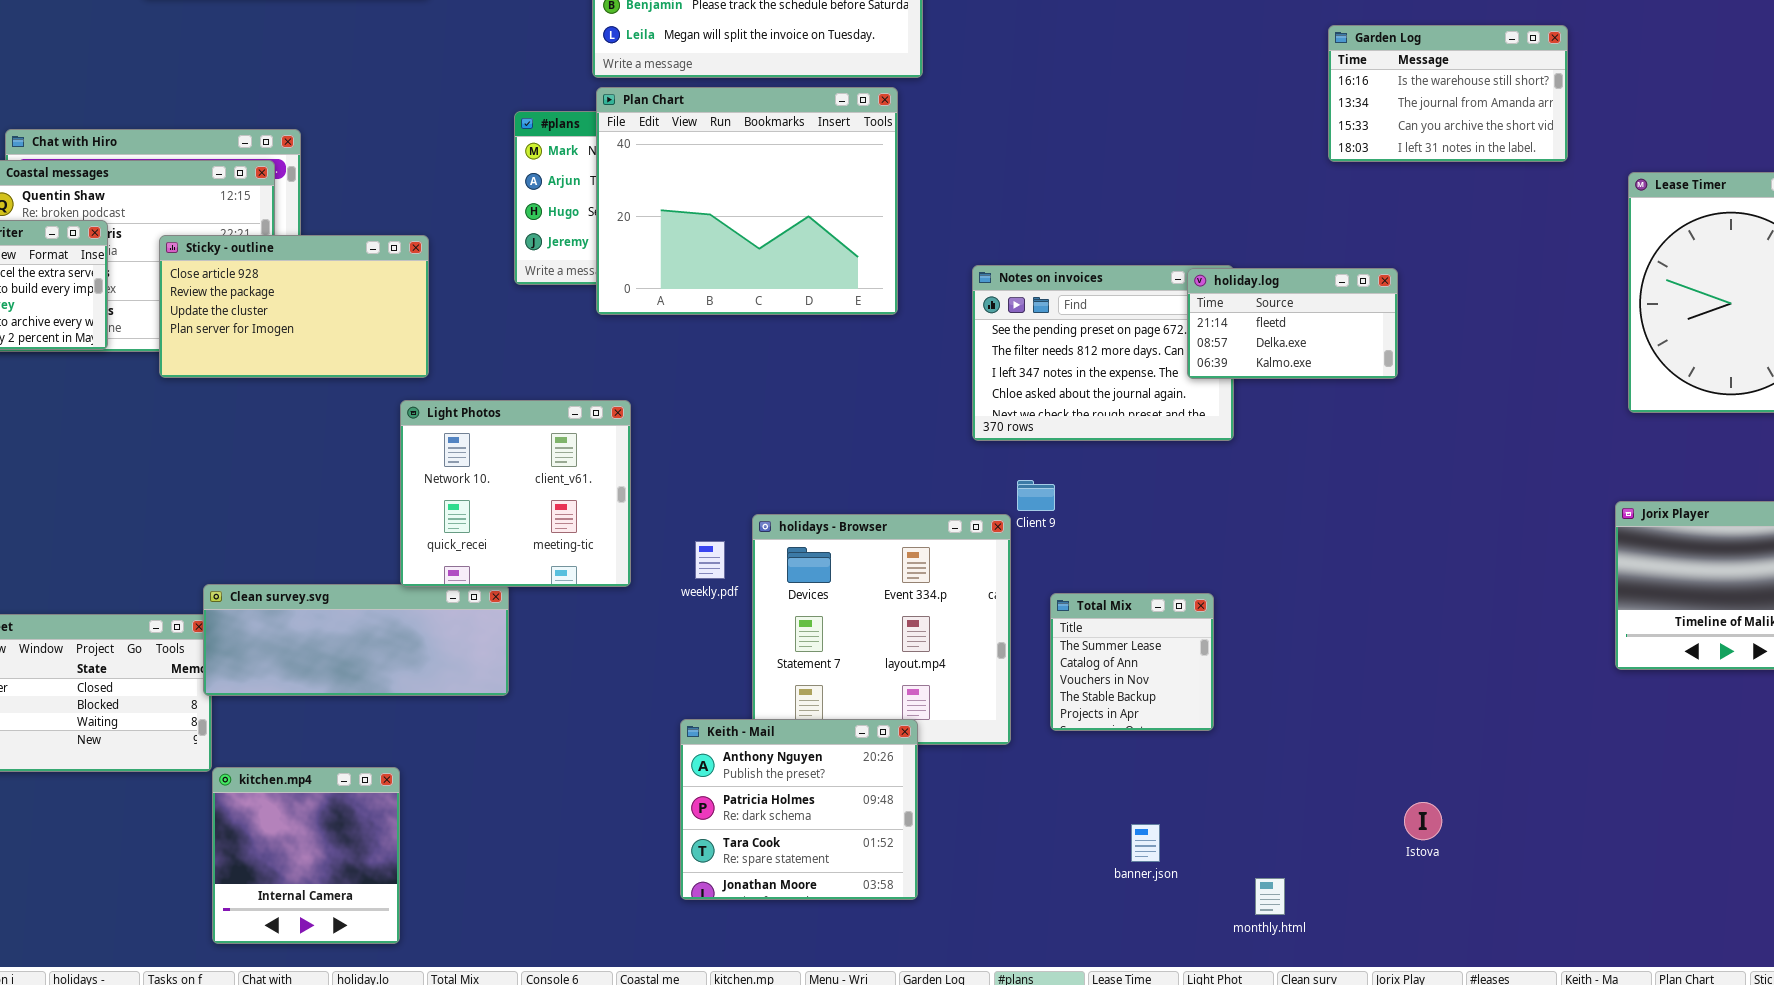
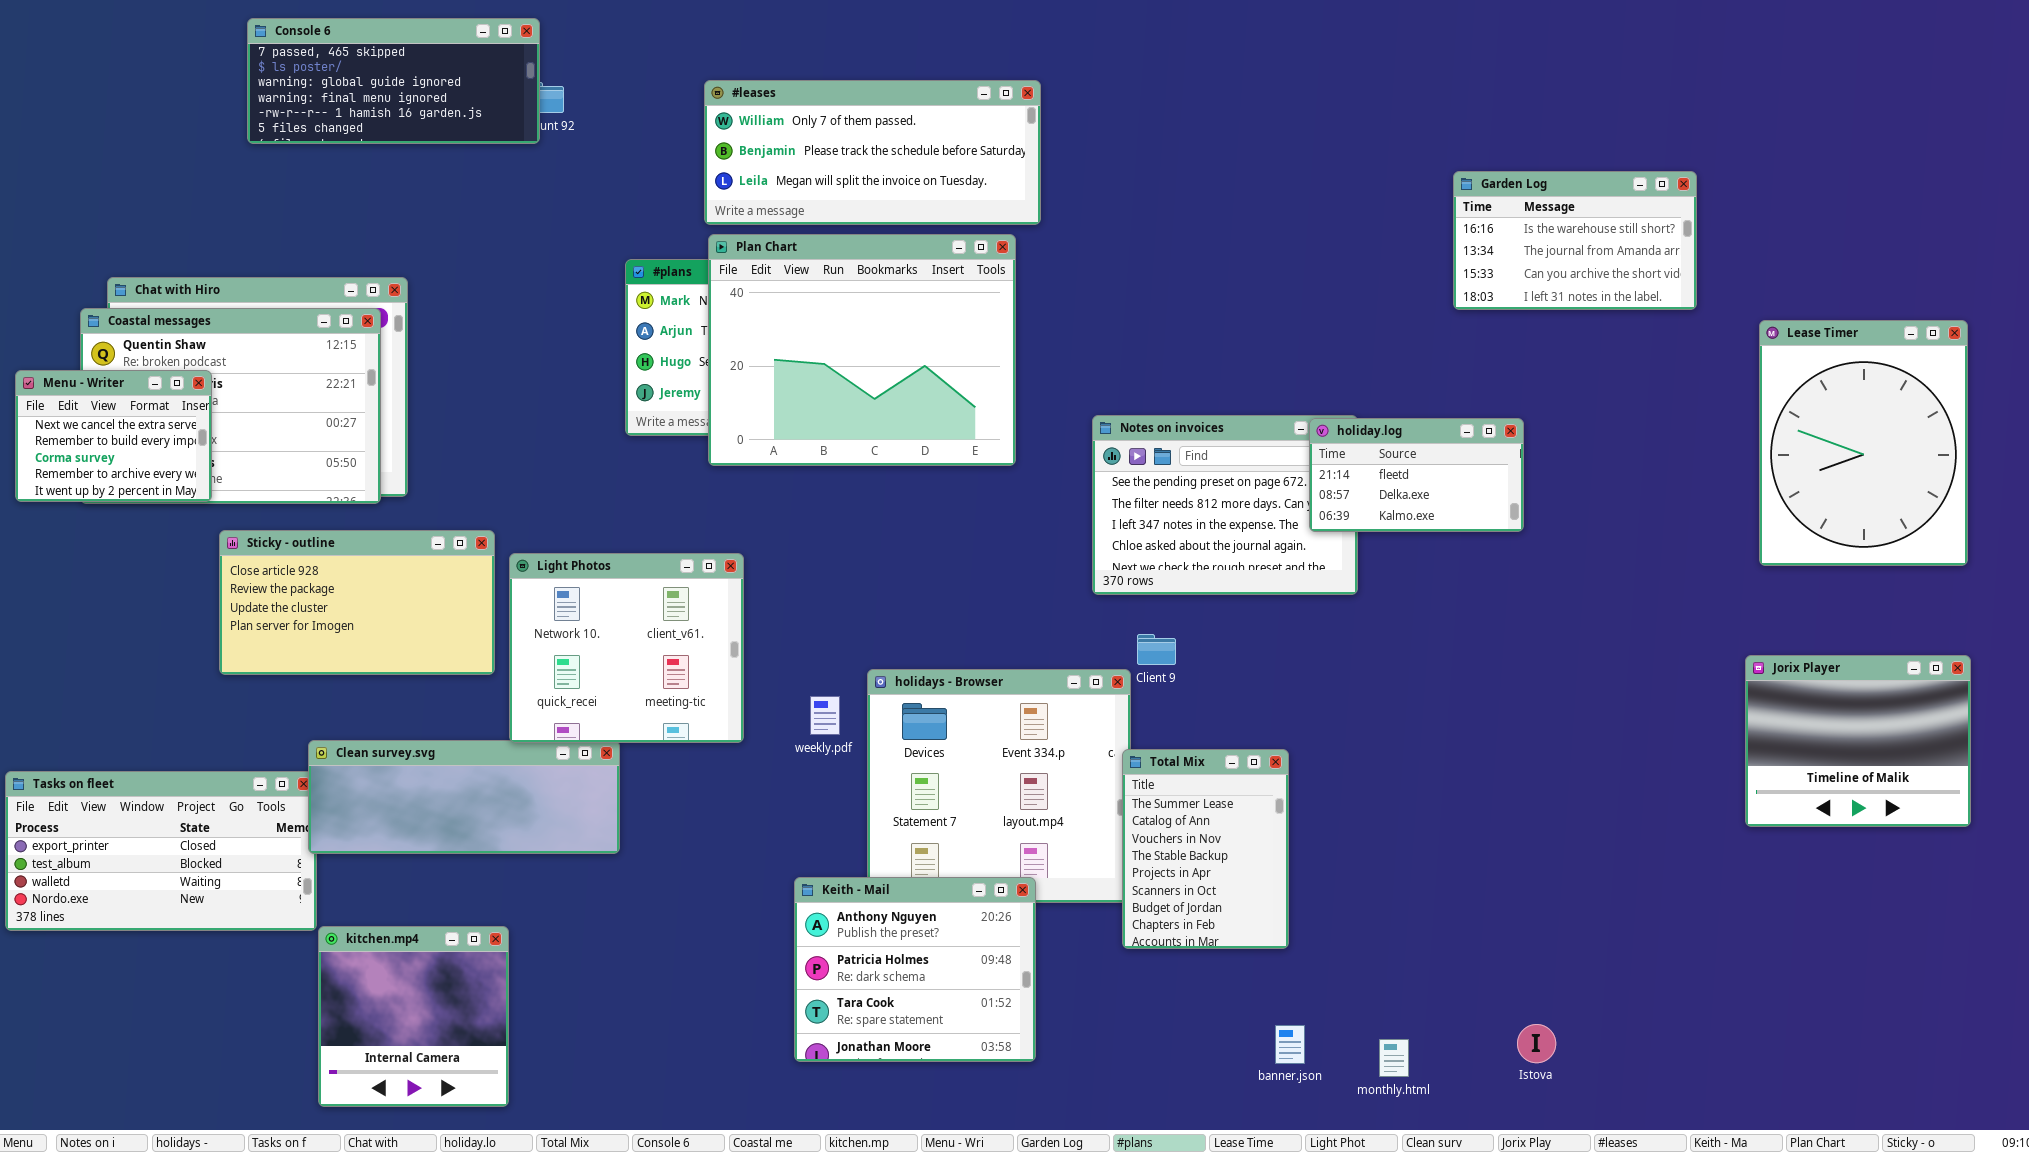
Sticky - outline: [159,235,429,378] -> [219,530,495,675], moved
Total Mix: [1050,593,1214,731] -> [1122,749,1289,949], moved, resized
Istova: [1404,802,1442,840] -> [1517,1024,1556,1063], moved
banner.json: [1131,824,1160,862] -> [1275,1025,1305,1064], moved

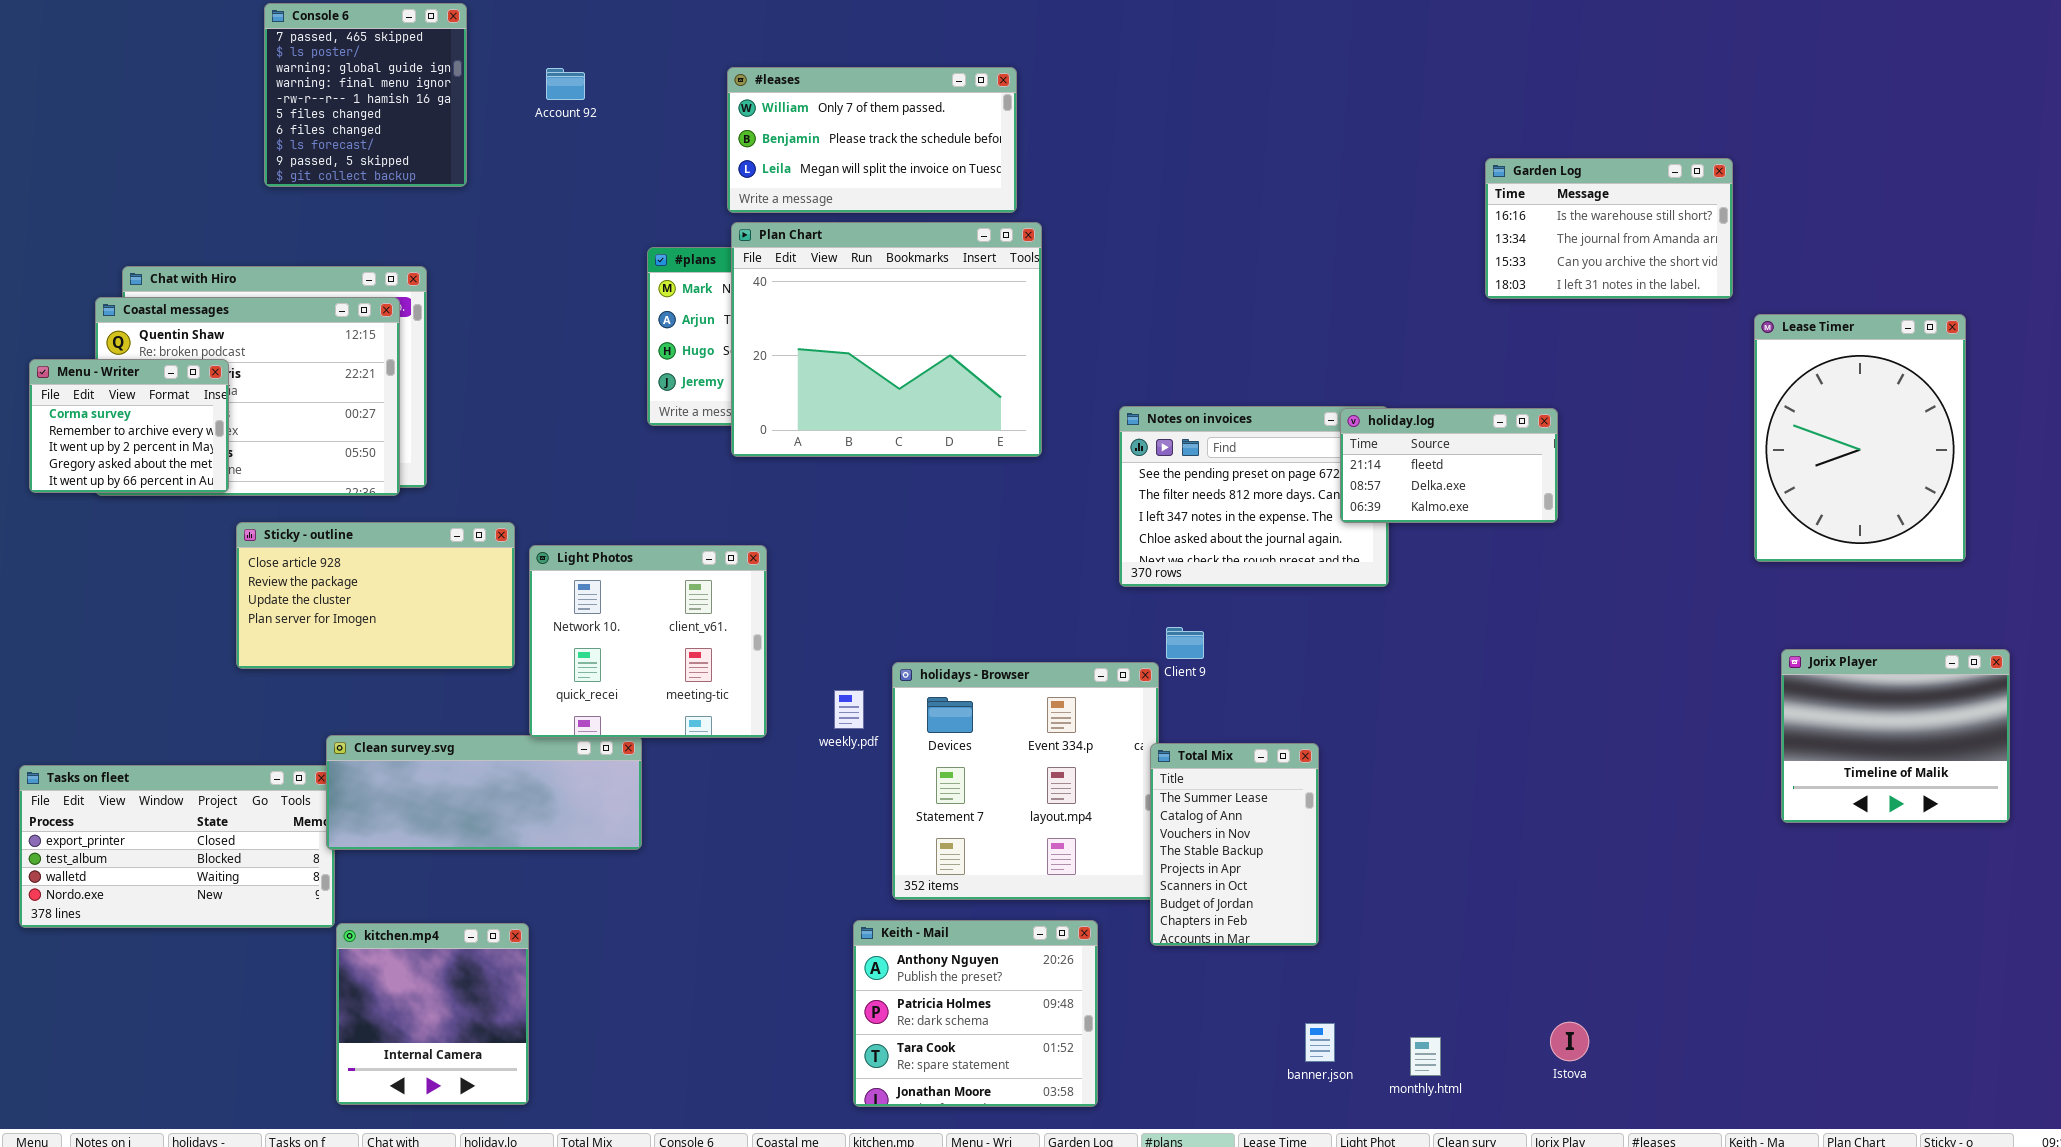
Console 6: [247,18,540,144] -> [264,3,467,187], resized
#leases: [704,80,1041,225] -> [727,67,1017,213], resized
Lease Timer: [1759,320,1968,566] -> [1754,314,1966,562], moved
Menu - Writer: [15,370,212,502] -> [29,359,229,493], scrolled down 2 rows
Keith - Mail: [794,877,1036,1062] -> [853,920,1098,1107], moved

